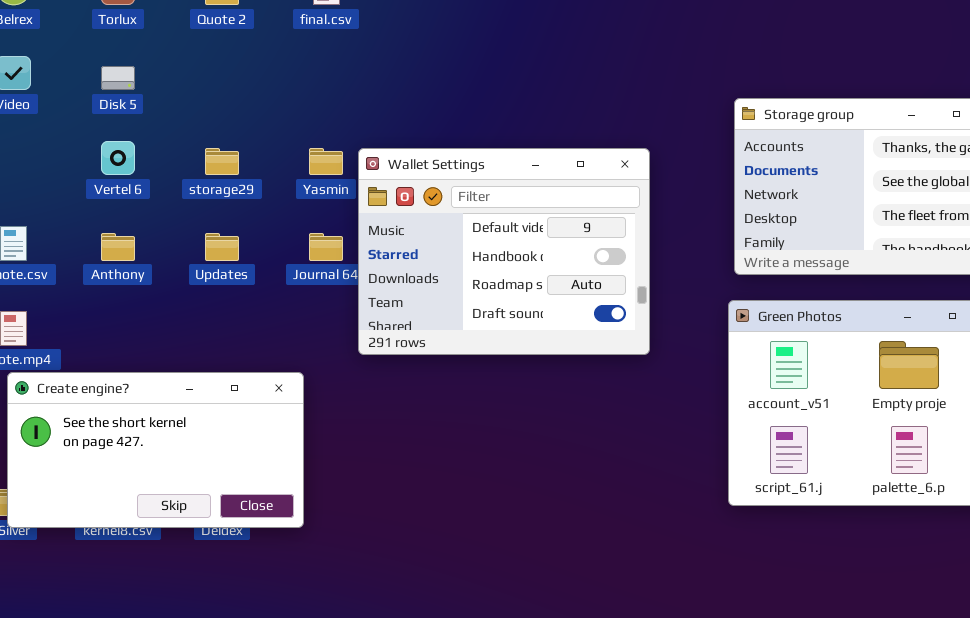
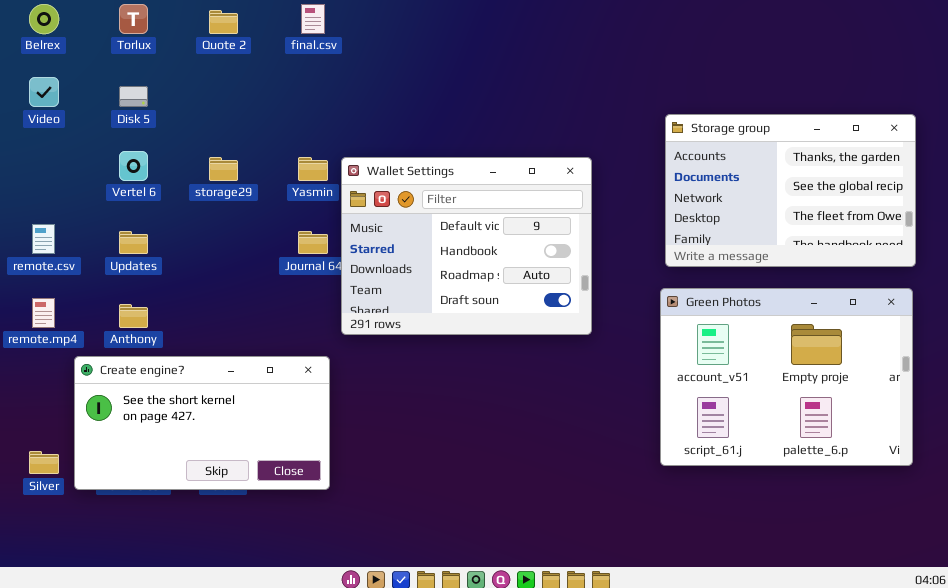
Anthony: [101,233,135,261] -> [119,304,148,328], moved
Updates: [205,233,239,261] -> [119,231,148,254], moved
Create engine?: [7,372,304,528] -> [74,356,330,490], moved

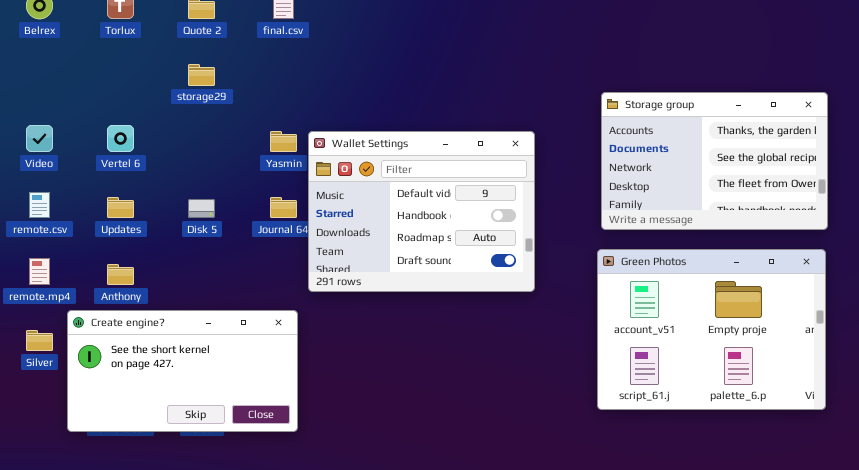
Video: [29,77,59,107] -> [26,125,53,152], moved
Disk 5: [119,86,148,107] -> [188,199,215,218], moved
storage29: [209,157,238,181] -> [188,64,215,86], moved
Silver: [29,451,59,474] -> [26,330,53,351], moved

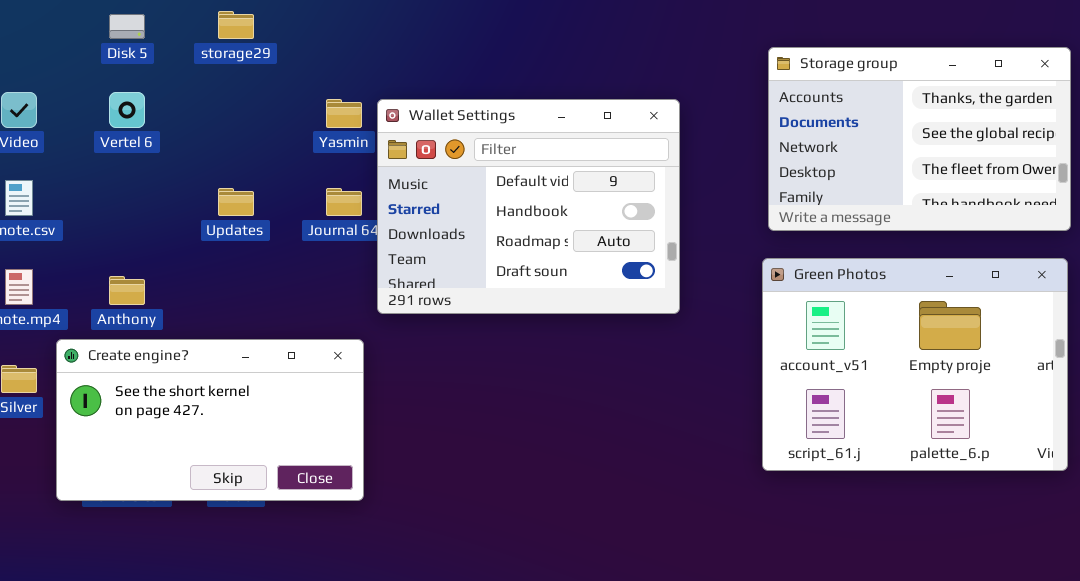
Updates: [107,197,134,218] -> [218,188,254,216], moved
Disk 5: [188,199,215,218] -> [109,14,145,39], moved

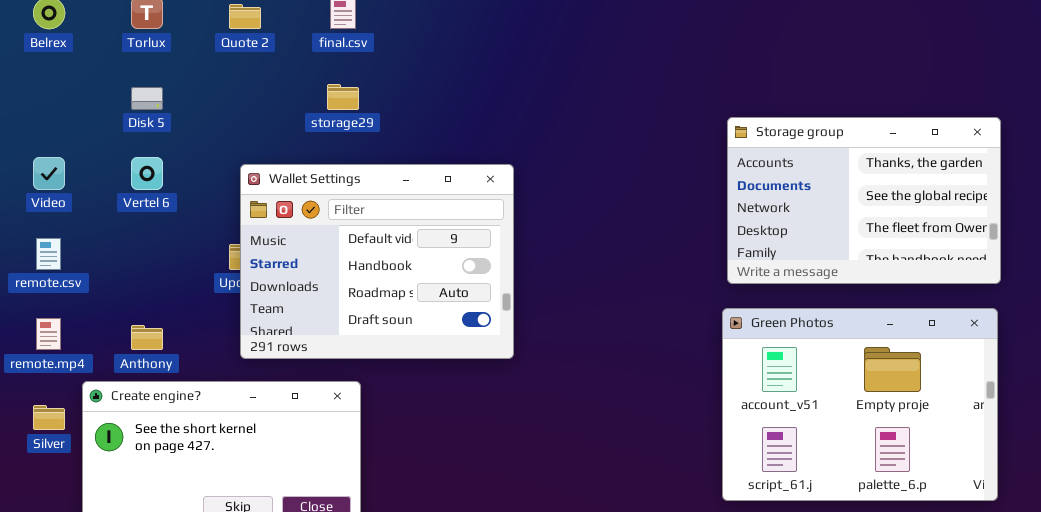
storage29: [218,11,254,39] -> [327,84,359,110], moved
Wallet Settings: [377,99,680,314] -> [240,164,514,359], moved

